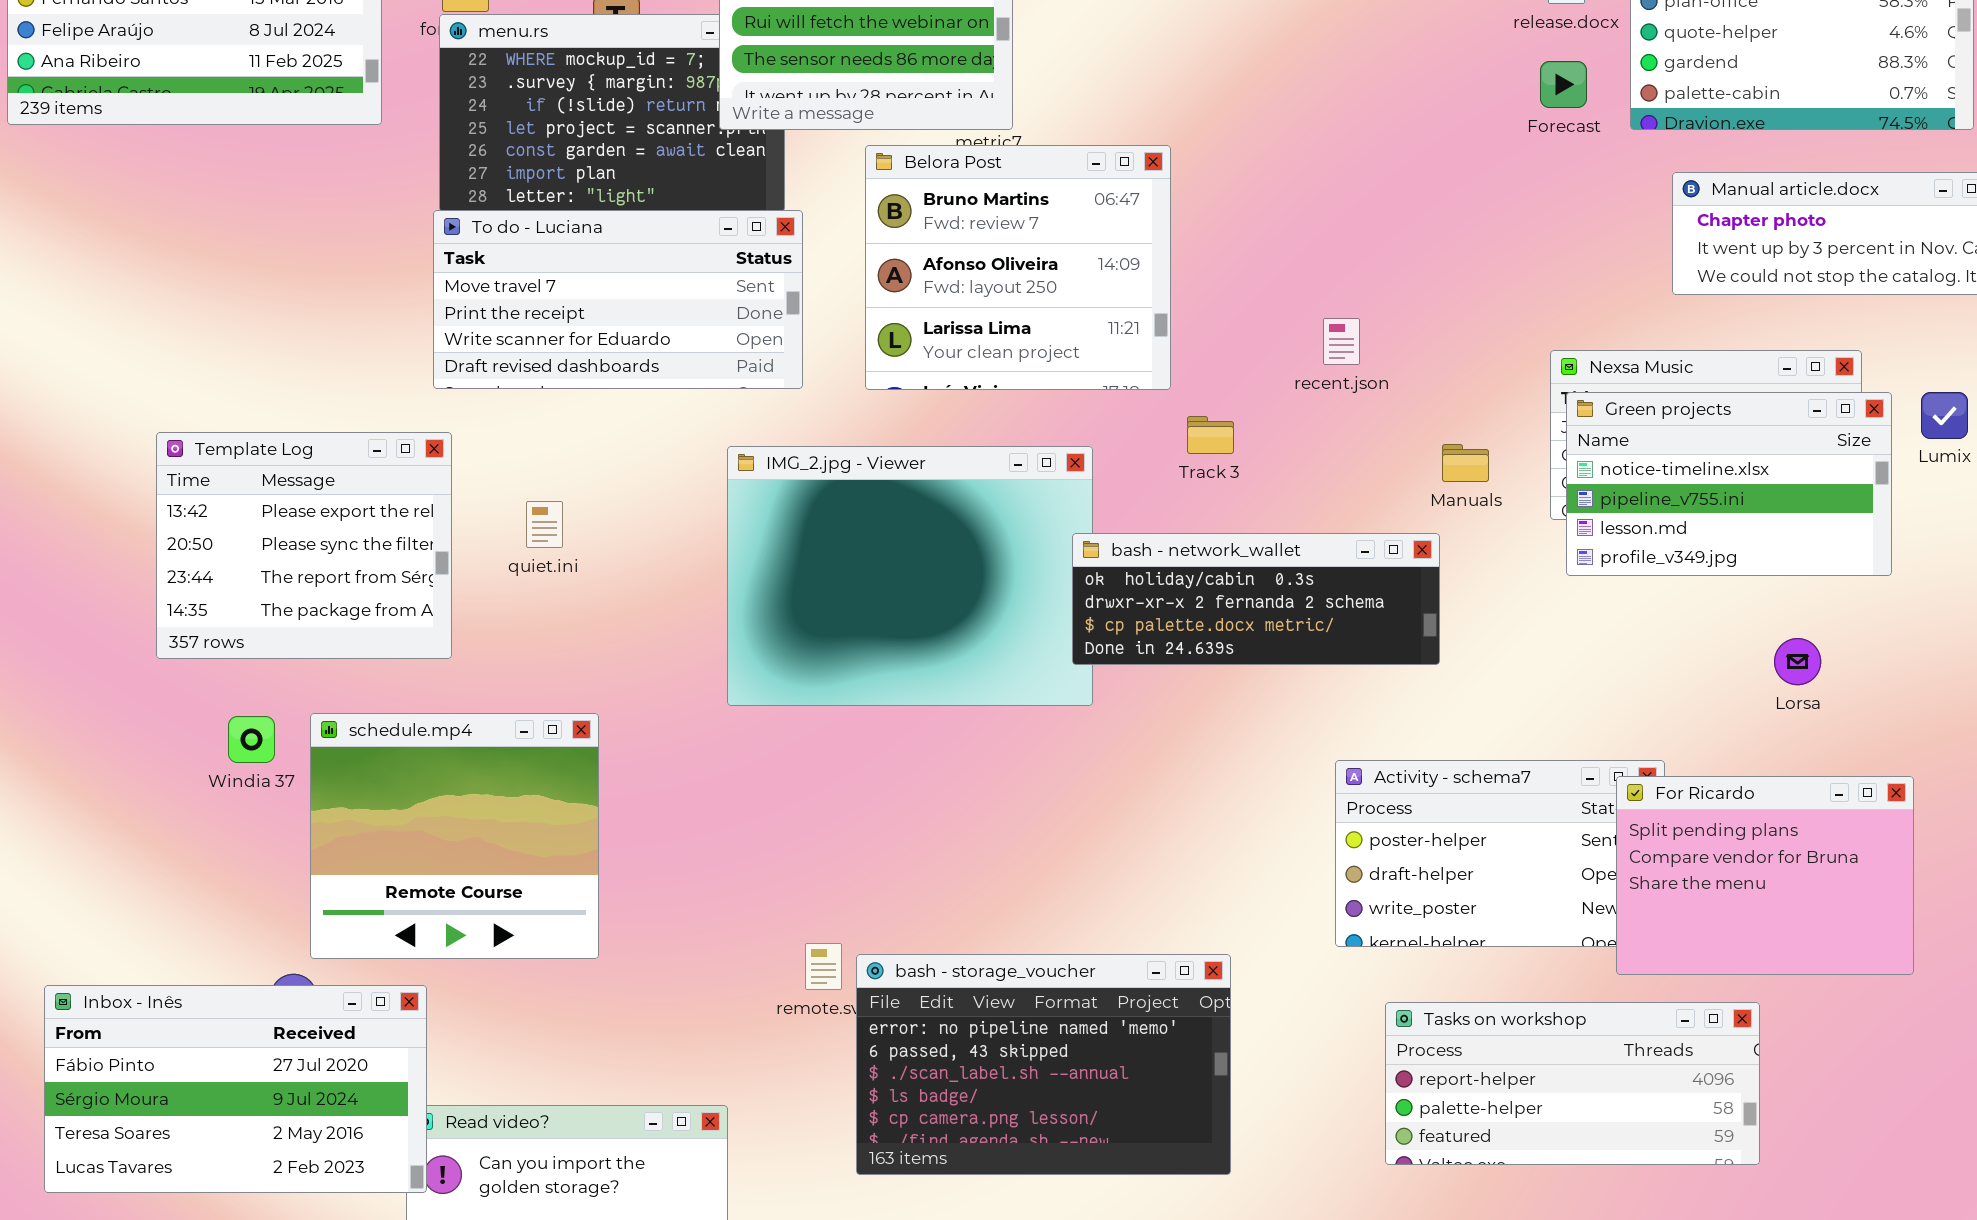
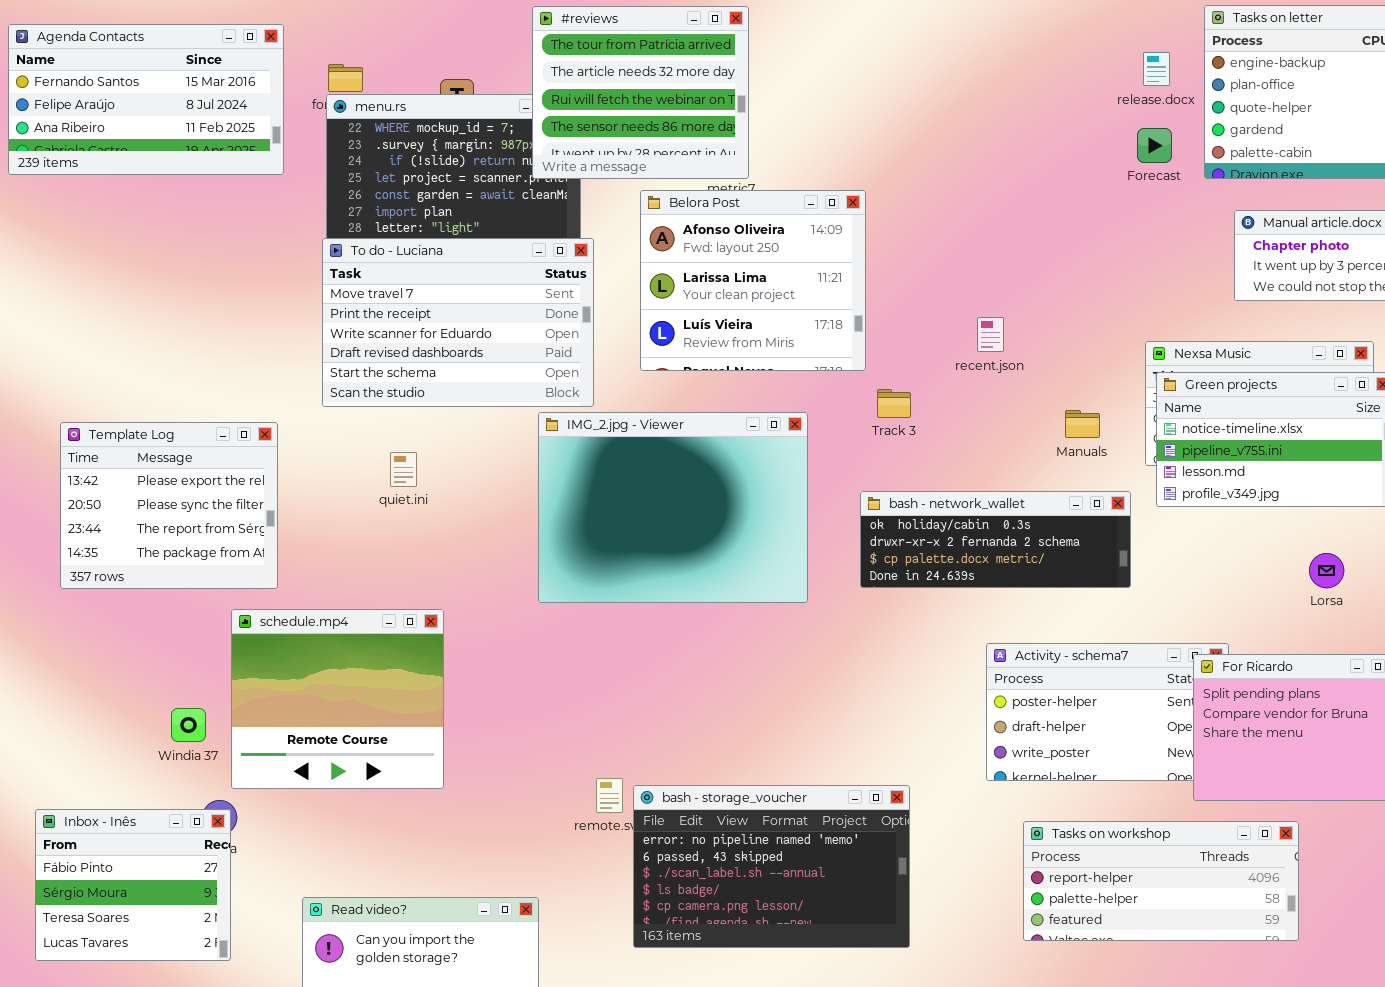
Belora Post: [865,145,1171,390] -> [640,190,866,371], scrolled down 1 row
To do - Luciana: [433,210,803,389] -> [322,238,594,407], resized
Template Log: [156,432,452,659] -> [60,422,278,589], moved
bash - network_wallet: [1072,533,1440,665] -> [860,491,1131,588], moved
Windia 37: [228,716,275,763] -> [171,708,206,742], moved
Inbox - Inês: [44,985,427,1193] -> [35,809,231,961], resized

